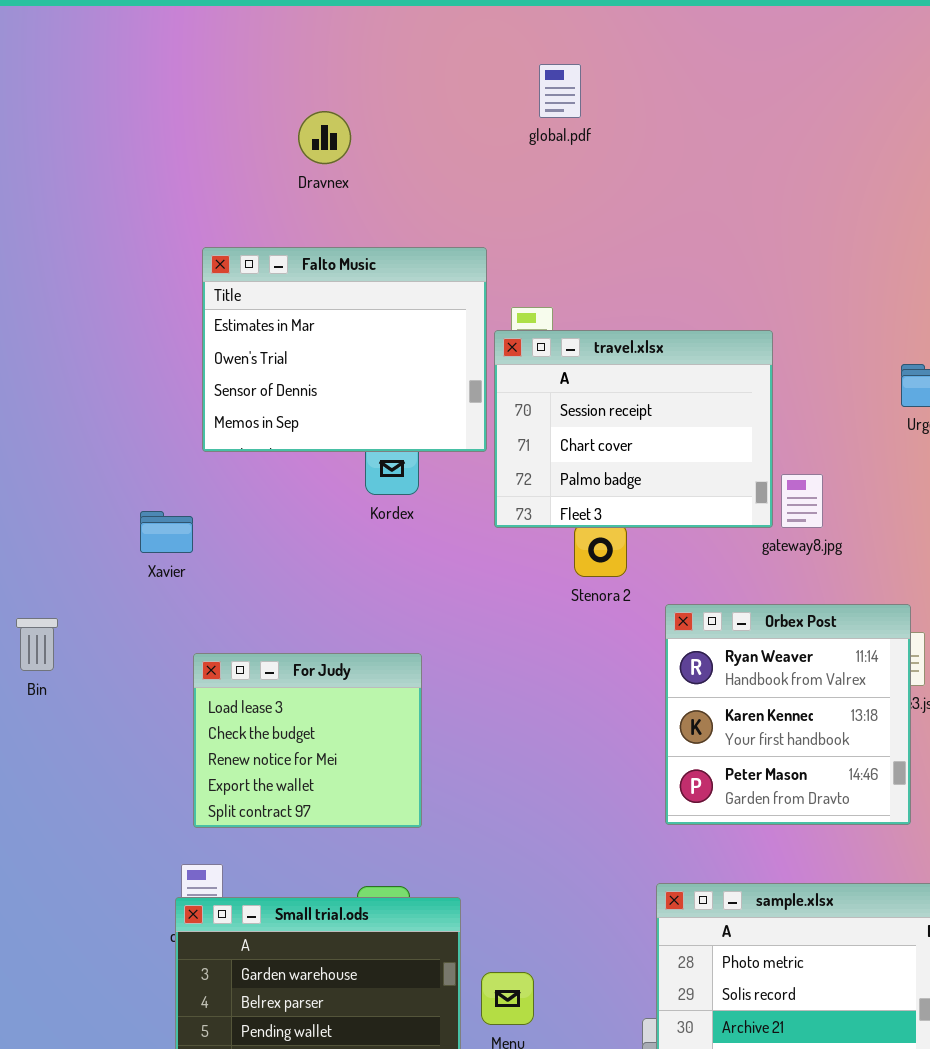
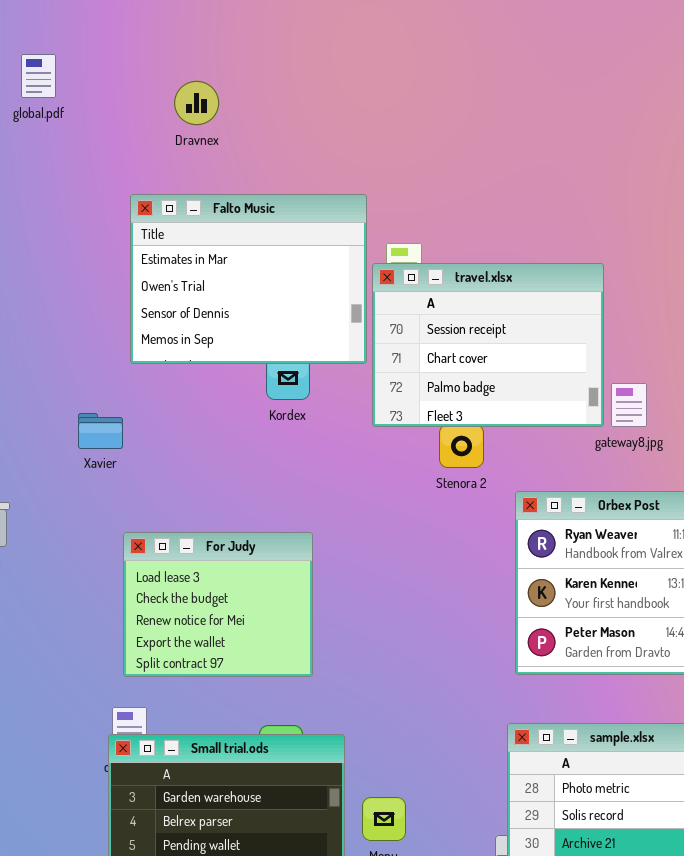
global.pdf: [539,64,581,118] -> [21,54,56,98], moved
Dravnex: [298,111,351,164] -> [174,81,219,125], moved

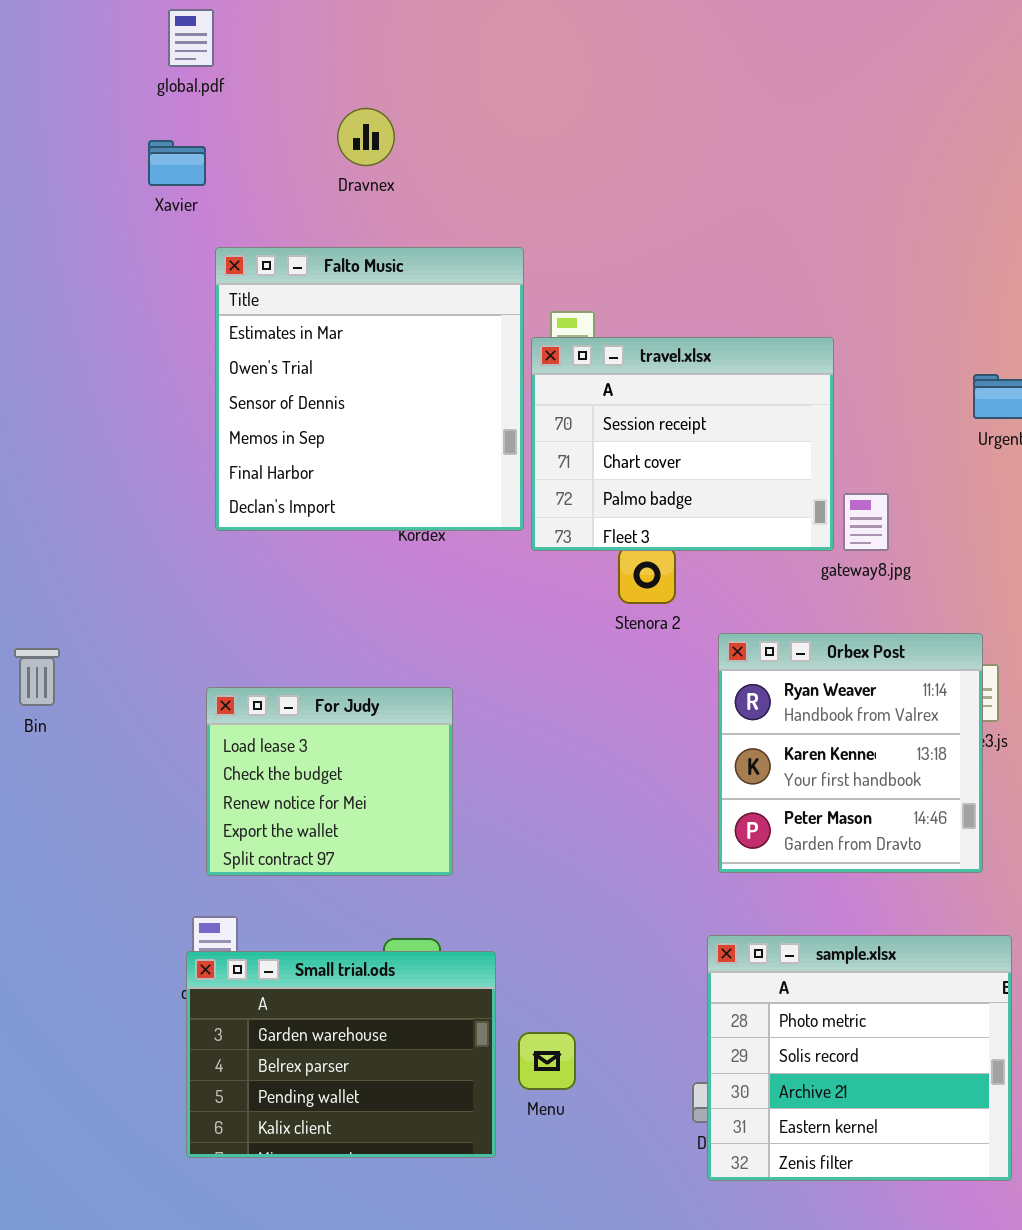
global.pdf: [21,54,56,98] -> [168,9,214,67], moved
Dravnex: [174,81,219,125] -> [337,108,395,166], moved
Falto Music: [130,194,367,364] -> [215,247,524,531], resized
Xavier: [78,413,123,449] -> [148,140,206,186], moved

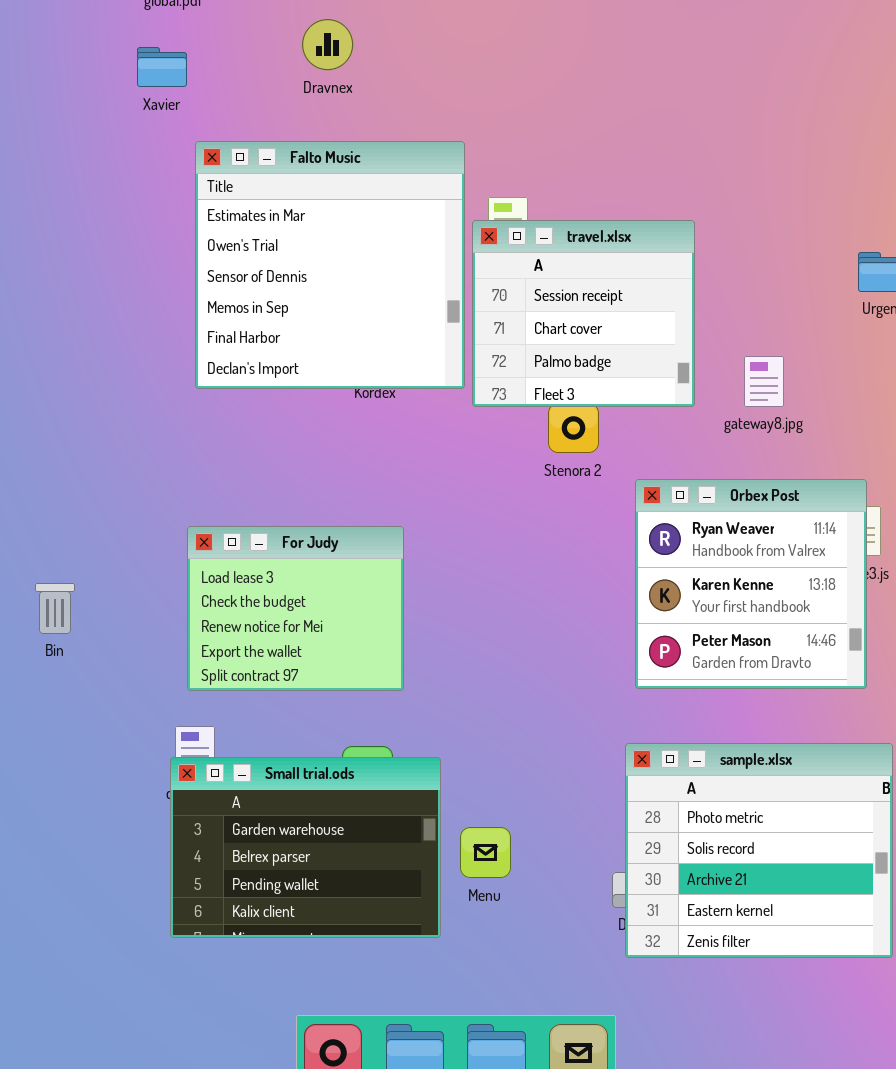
travel.xlsx: [531,337,834,551] -> [472,220,695,407], resized
Bin: [14,648,60,706] -> [35,583,75,634], moved

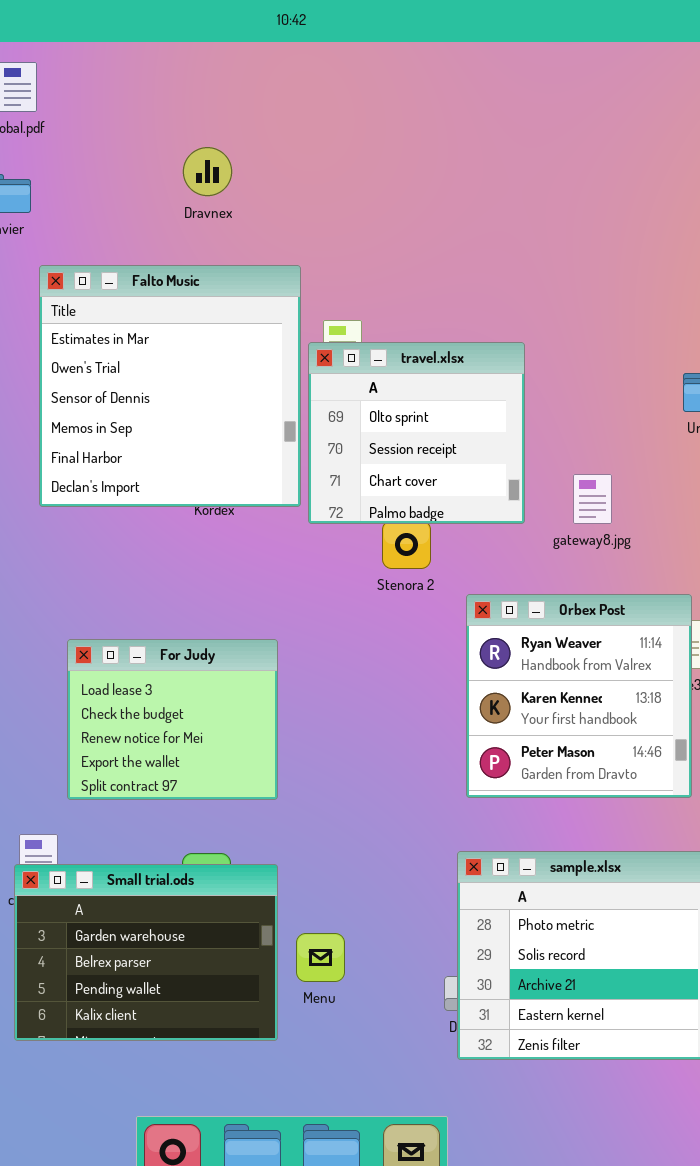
Dravnex: [302,19,353,70] -> [183,147,232,196], moved
travel.xlsx: [472,220,695,407] -> [308,342,525,524], scrolled up 1 row
For Judy: [187,526,404,691] -> [67,639,278,800], moved

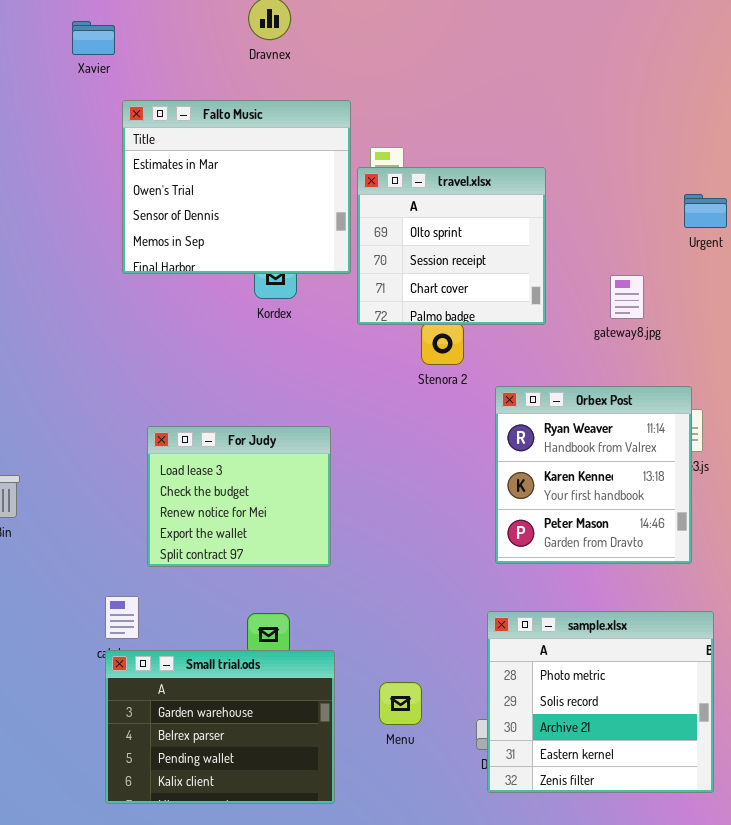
Falto Music: [39,265,301,507] -> [122,100,351,274], resized
gateway8.jpg: [573,474,612,524] -> [610,275,644,319], moved
Small trial.ods: [14,864,278,1041] -> [105,650,335,804], moved
Menu: [296,933,345,982] -> [379,682,422,725], moved

